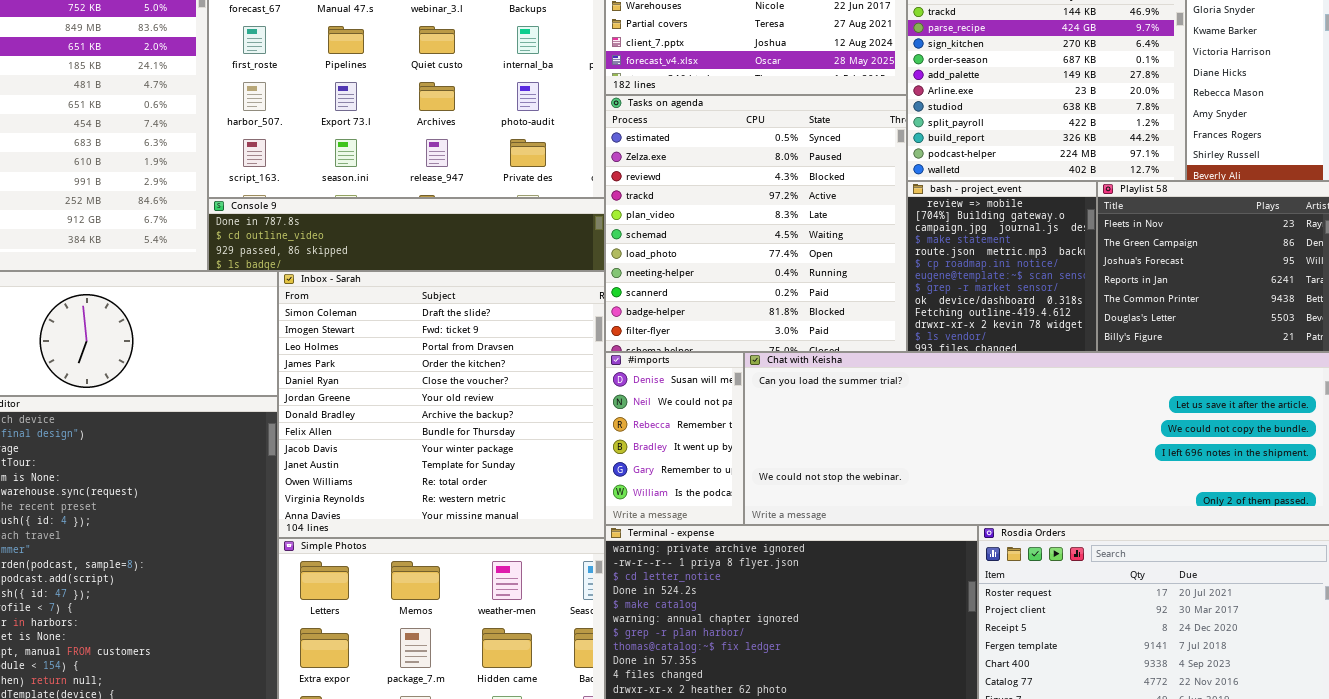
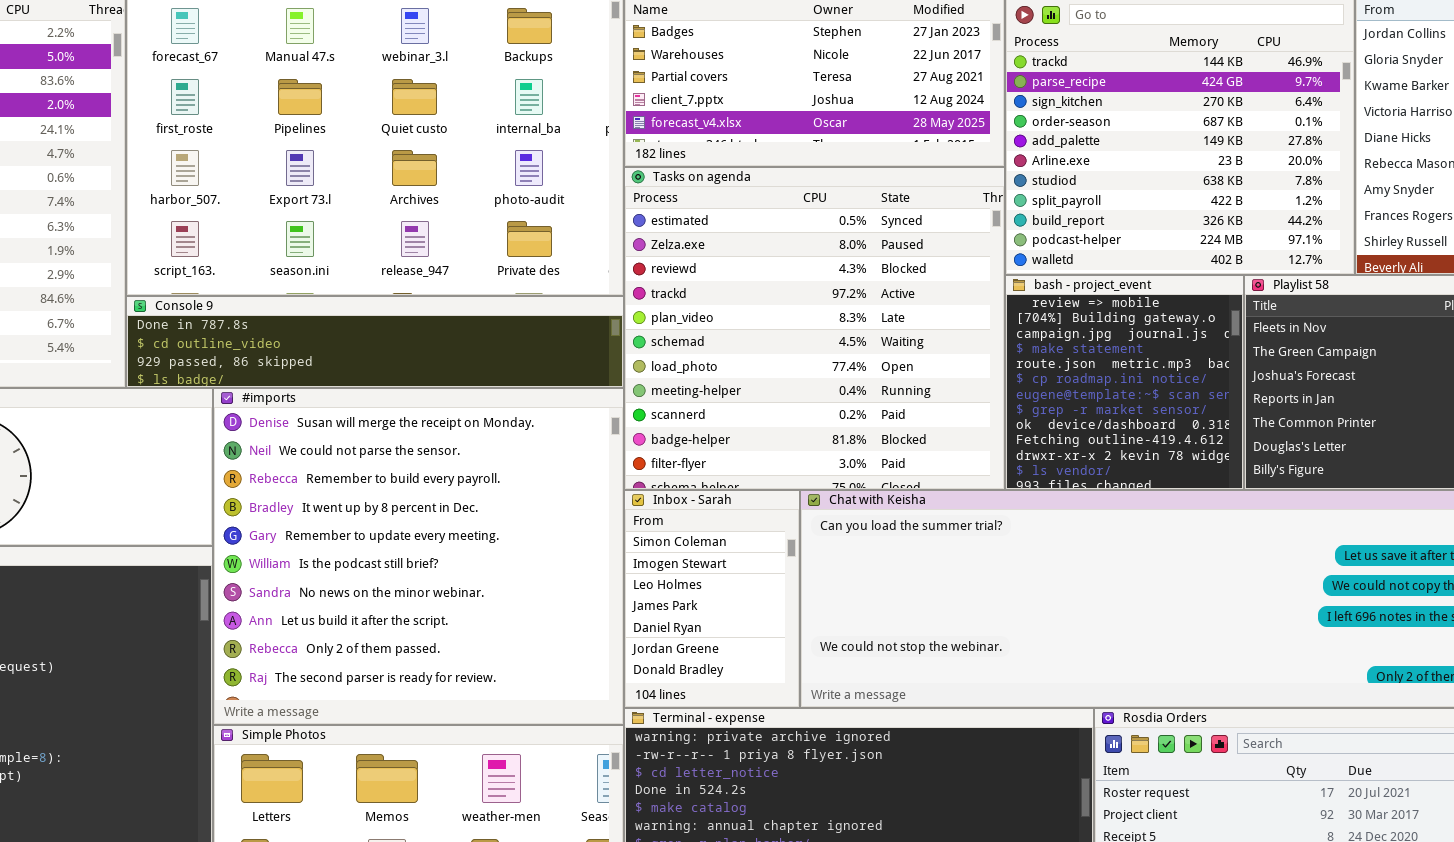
Inbox - Sarah: [278,271,605,538] -> [624,490,800,708], moved, resized
#imports: [605,352,744,525] -> [213,388,624,725], moved, resized

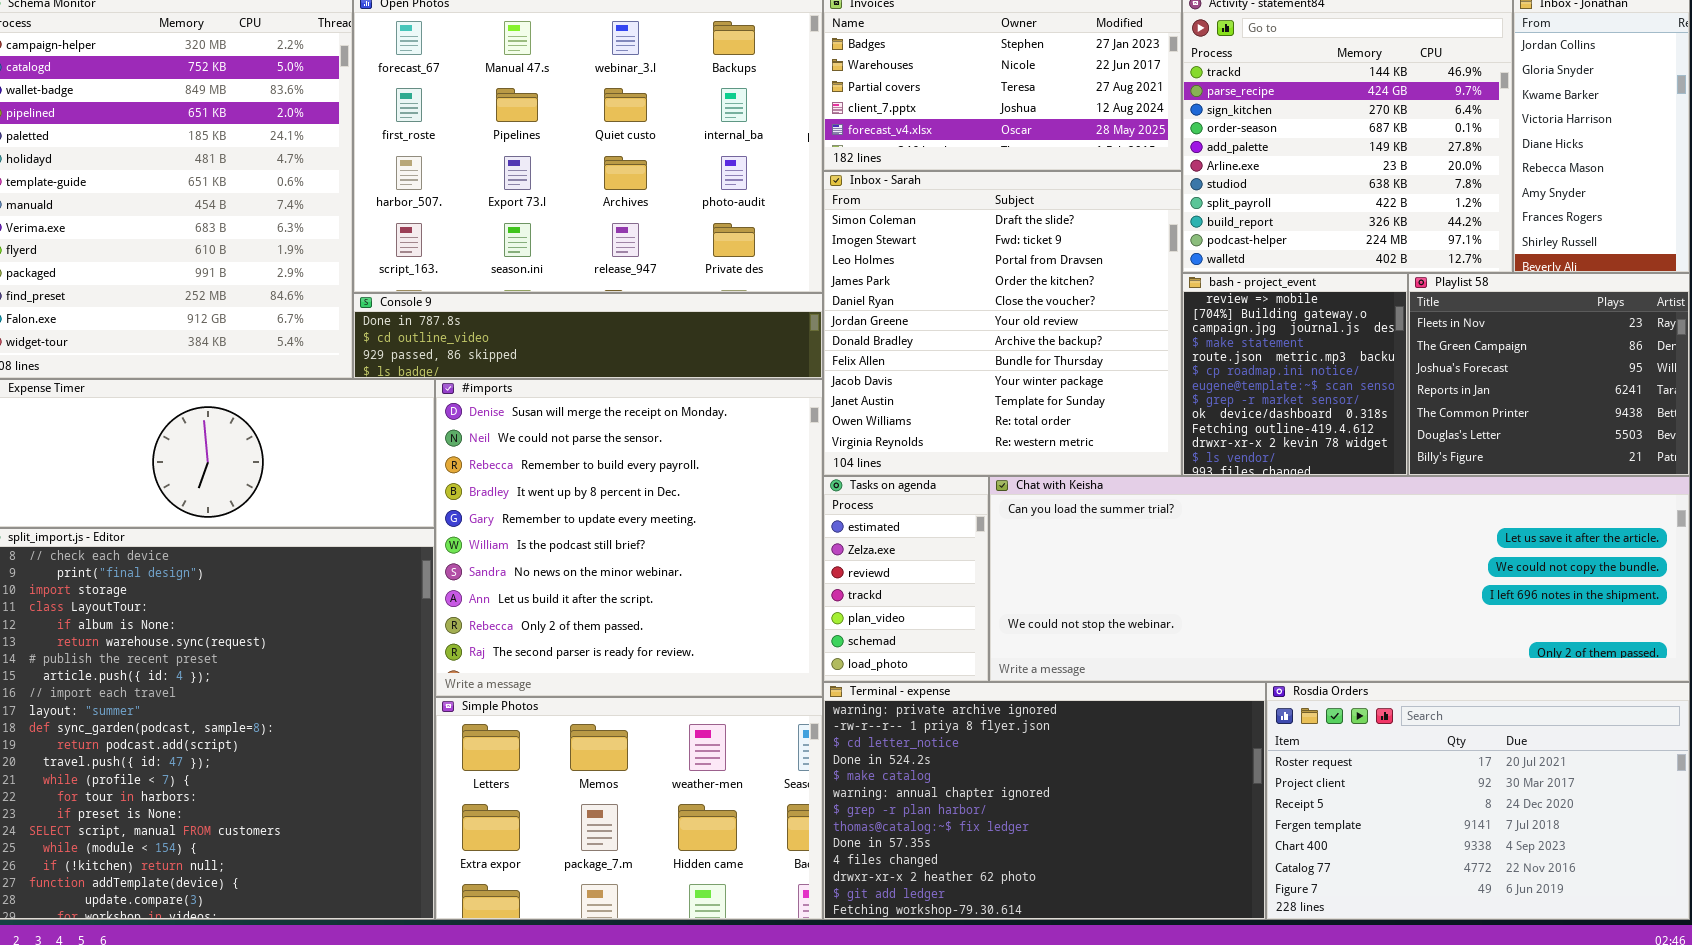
Tasks on agenda: [624,167,1005,490] -> [823,476,989,682], moved, resized
Inbox - Sarah: [624,490,800,708] -> [823,171,1182,476], moved, resized

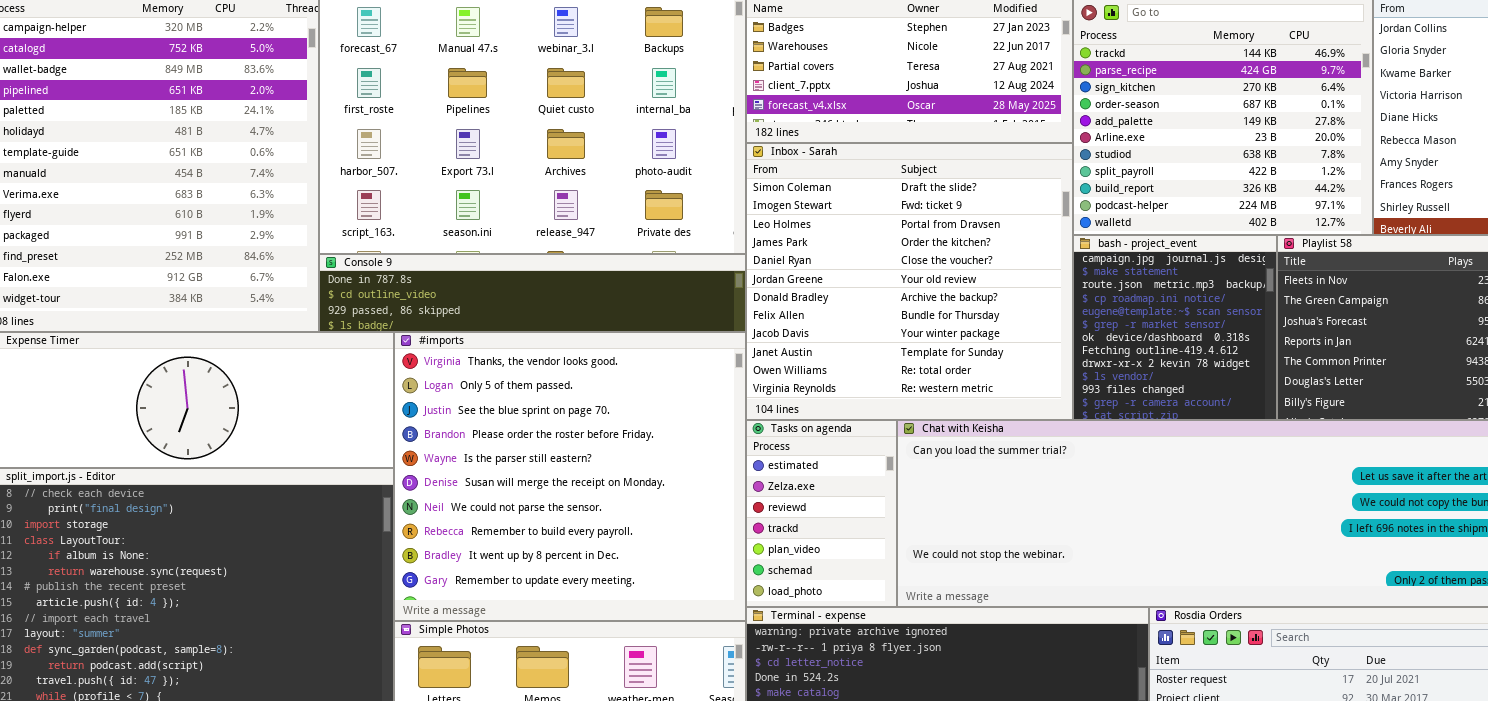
bash - project_event: [1182,273,1408,476] -> [1073,235,1277,420], scrolled down 2 rows
#imports: [435,379,823,697] -> [394,332,746,621], scrolled up 5 rows

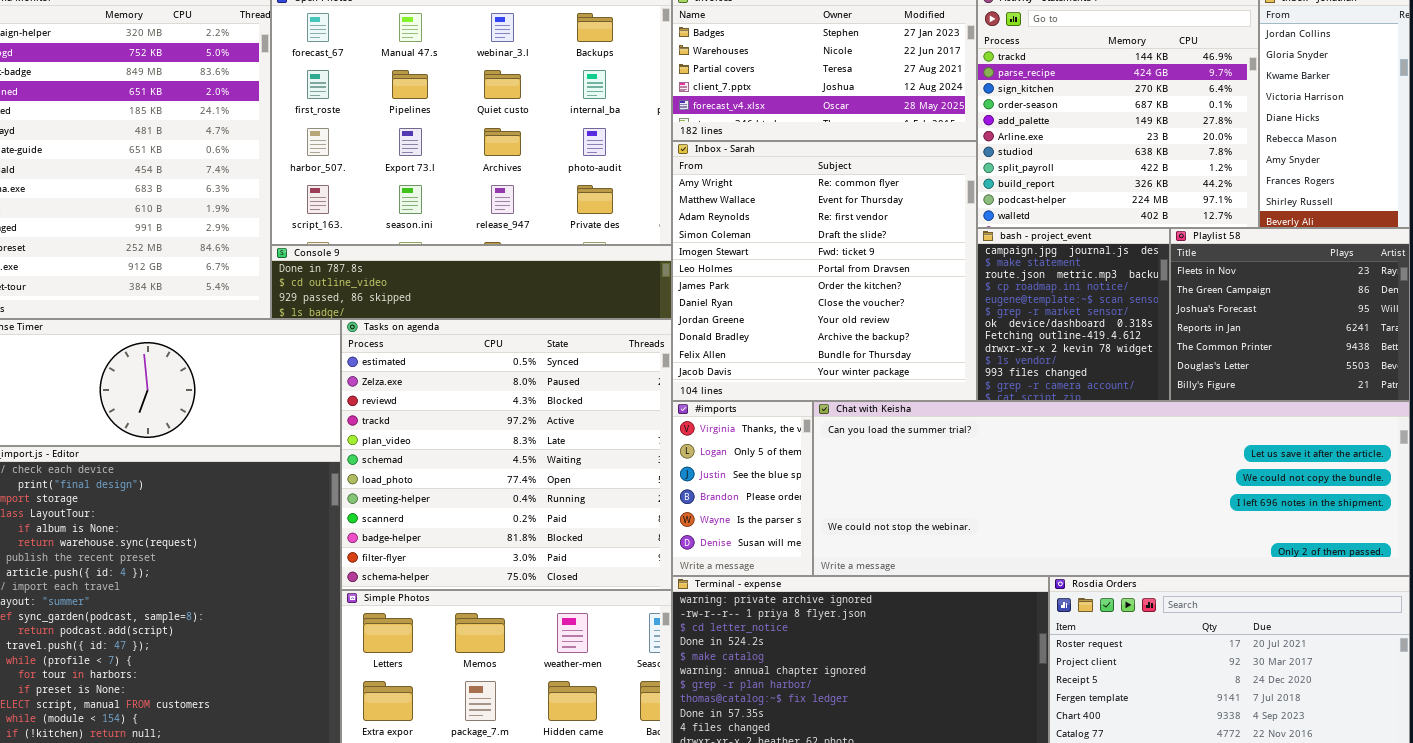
Inbox - Sarah: [746,143,1073,420] -> [672,141,977,401], scrolled up 3 rows
#imports: [394,332,746,621] -> [672,401,813,576], moved, resized
Tasks on agenda: [746,420,897,607] -> [341,319,672,590], moved, resized

